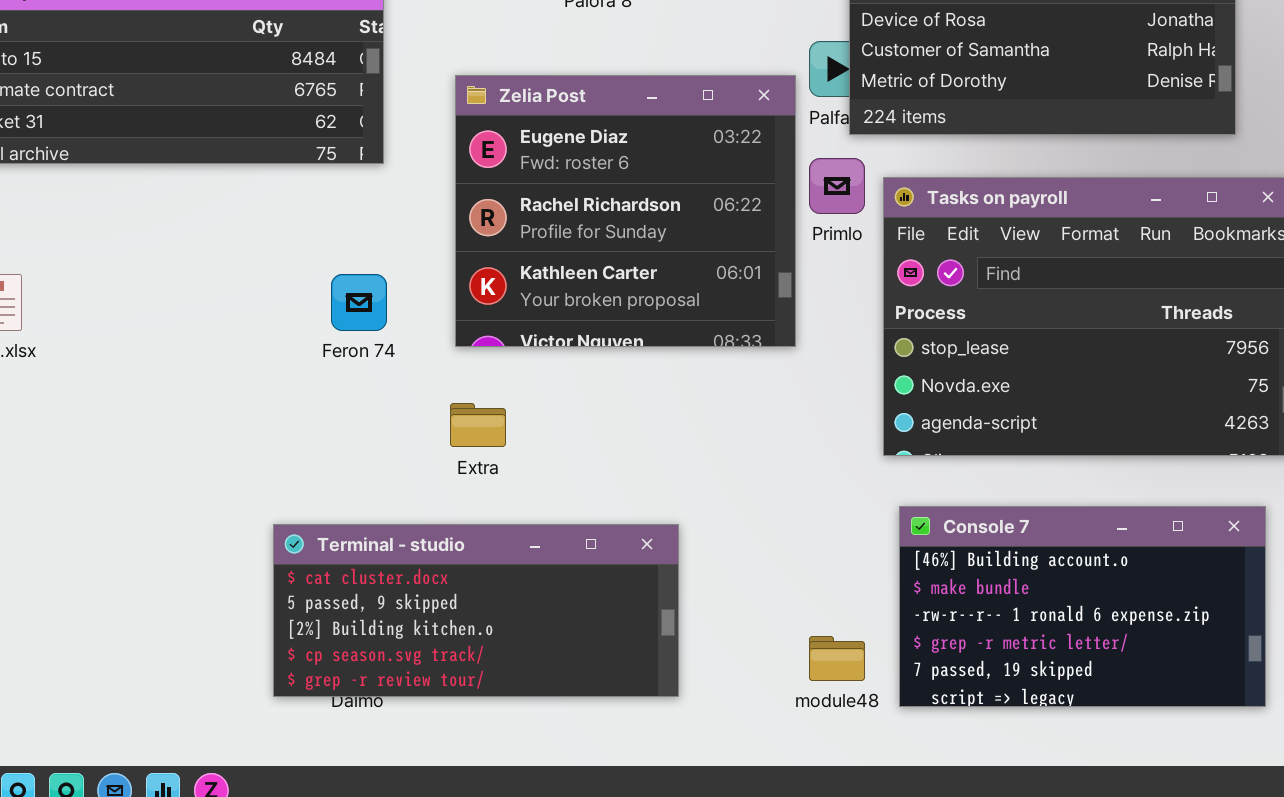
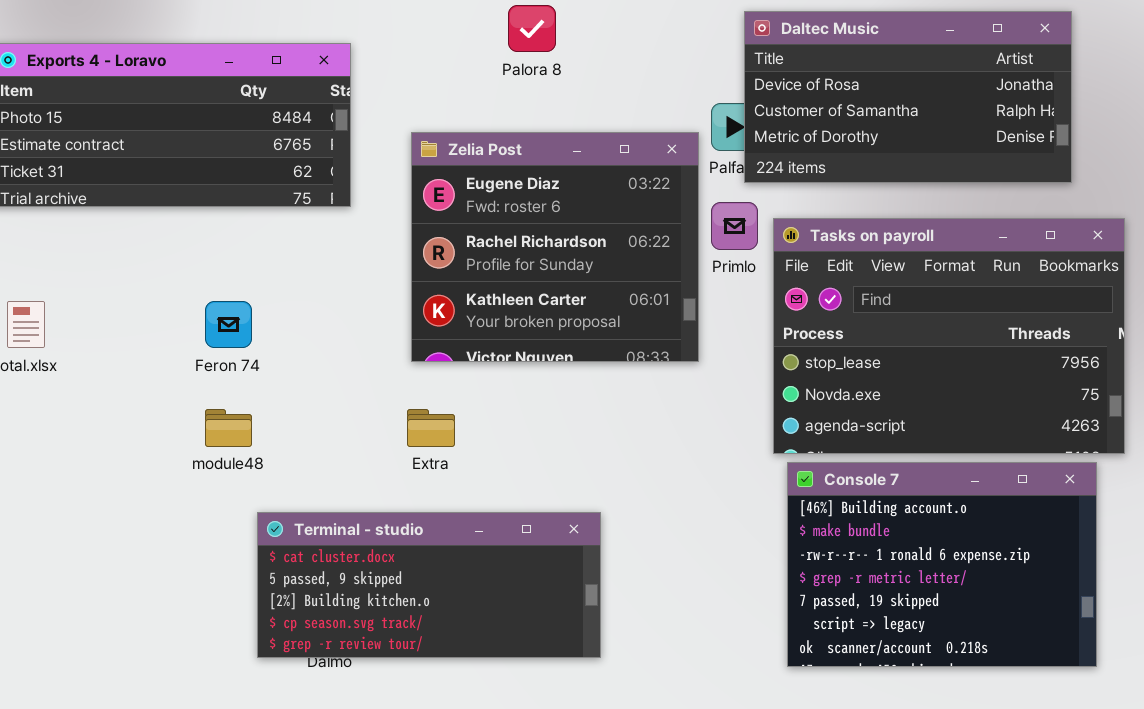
Feron 74: [331,274,387,331] -> [205,301,252,348], moved
Console 7: [899,506,1266,707] -> [787,462,1097,667], resized
module48: [809,636,865,681] -> [205,409,252,447], moved

